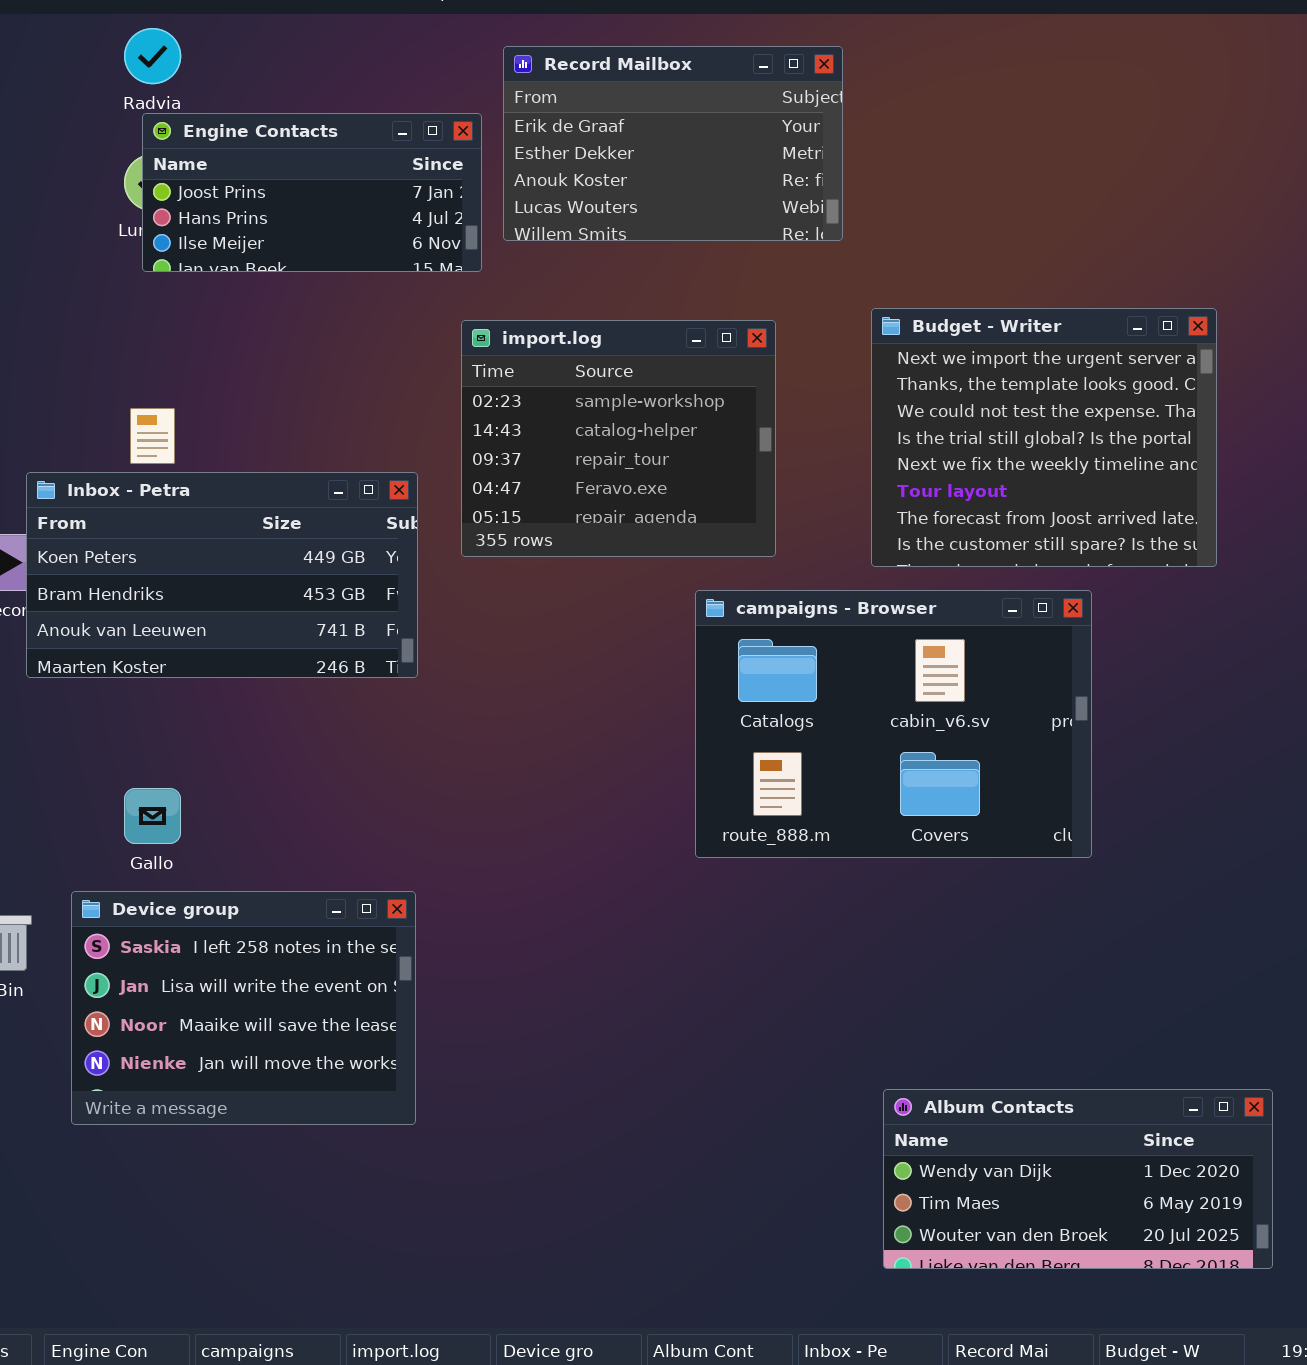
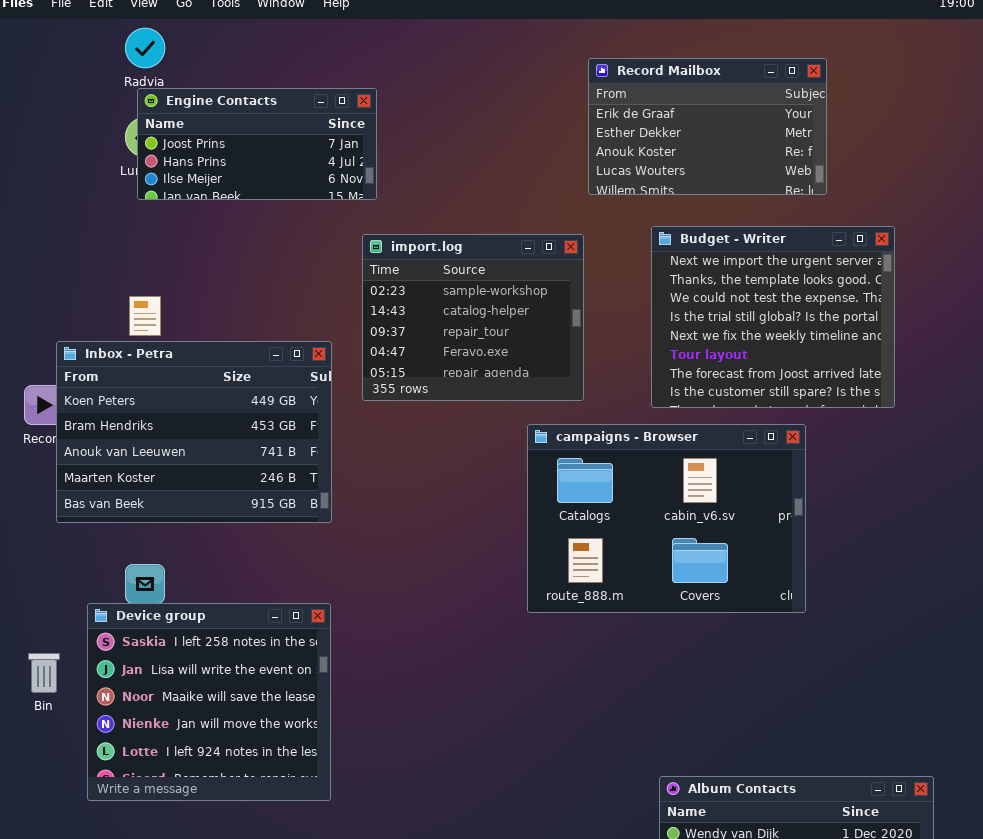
Record Mailbox: [503,46,843,241] -> [588,58,827,195], moved
Inbox - Petra: [26,472,418,678] -> [56,341,332,523], resized
Device group: [71,891,416,1125] -> [87,603,331,801], resized

